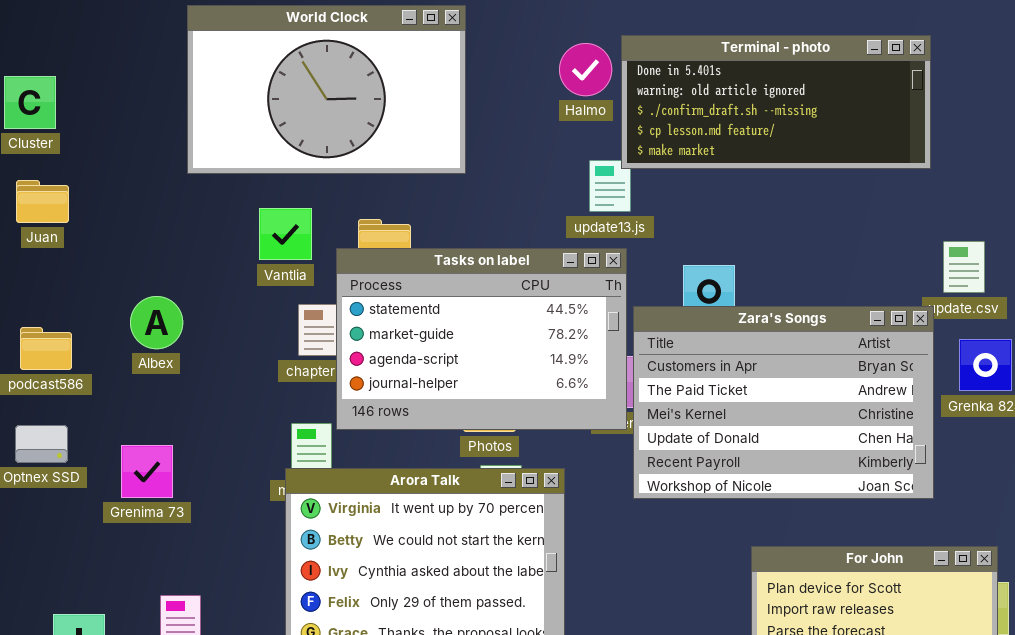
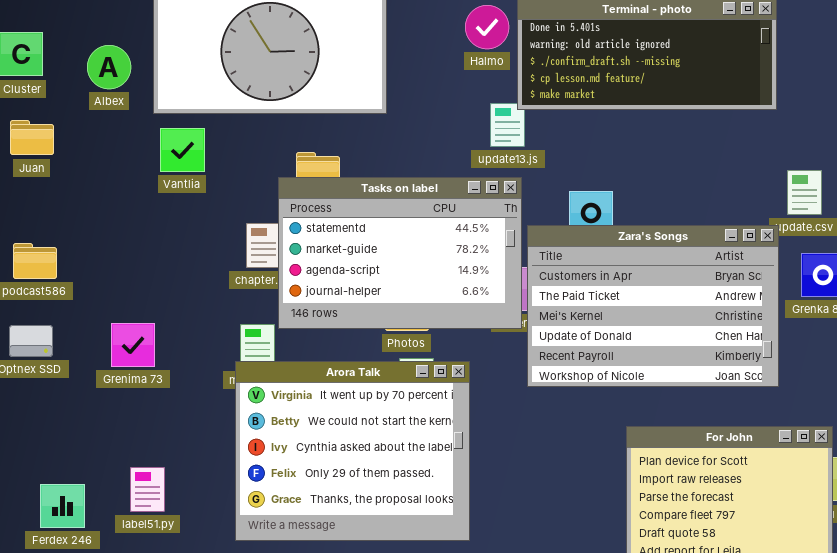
Vantlia: [259,208,312,260] -> [160,128,205,172], moved
Albex: [130,296,183,349] -> [87,45,131,89], moved
Grenima 73: [121,445,173,498] -> [111,323,155,367], moved

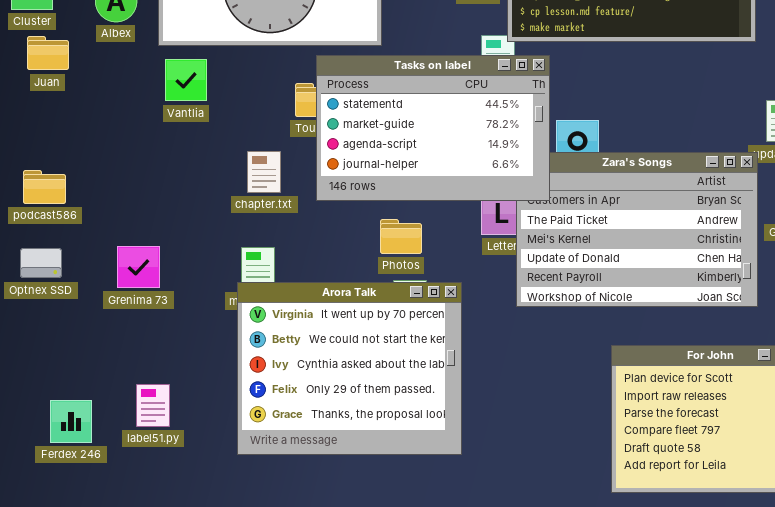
Juan: [10,120,54,155] -> [27,36,69,70], moved
Tasks on label: [278,177,522,329] -> [316,55,550,201], moved

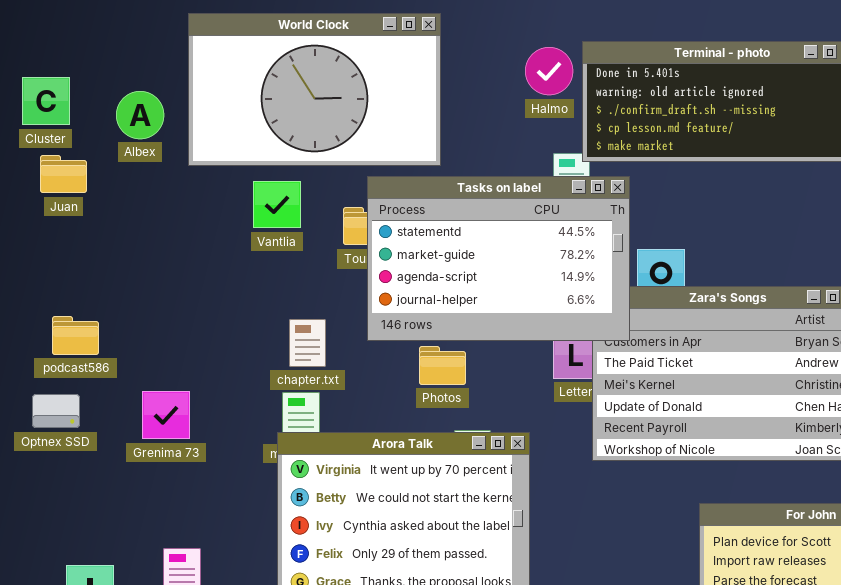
Vantlia: [165,59,207,101] -> [253,181,301,228], moved
chapter.txt: [247,151,281,193] -> [289,319,326,367], moved
podcast586: [23,170,66,204] -> [52,316,99,355], moved
Photos: [380,219,422,254] -> [419,346,466,385], moved

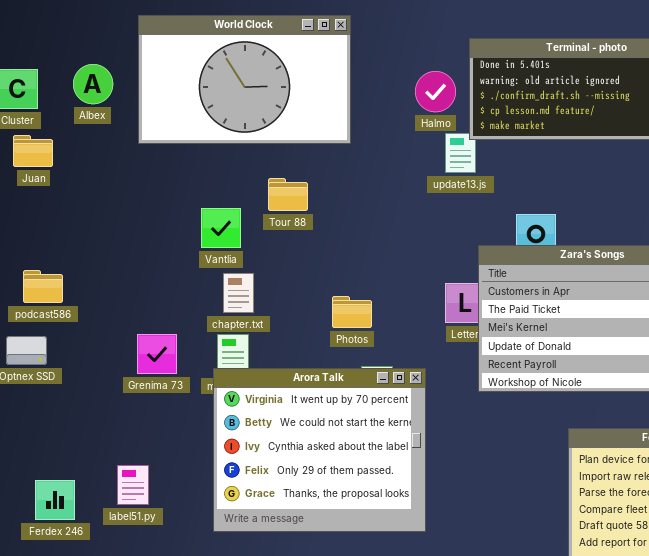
Halmo: [525,47,573,95] -> [415,71,456,112], moved
Albex: [116,91,164,139] -> [73,64,113,104], moved
Tasks on label: [367,176,630,341] -> none, closed
Vantlia: [253,181,301,228] -> [201,208,241,248], moved
Grenima 73: [142,391,190,439] -> [137,334,177,374], moved

